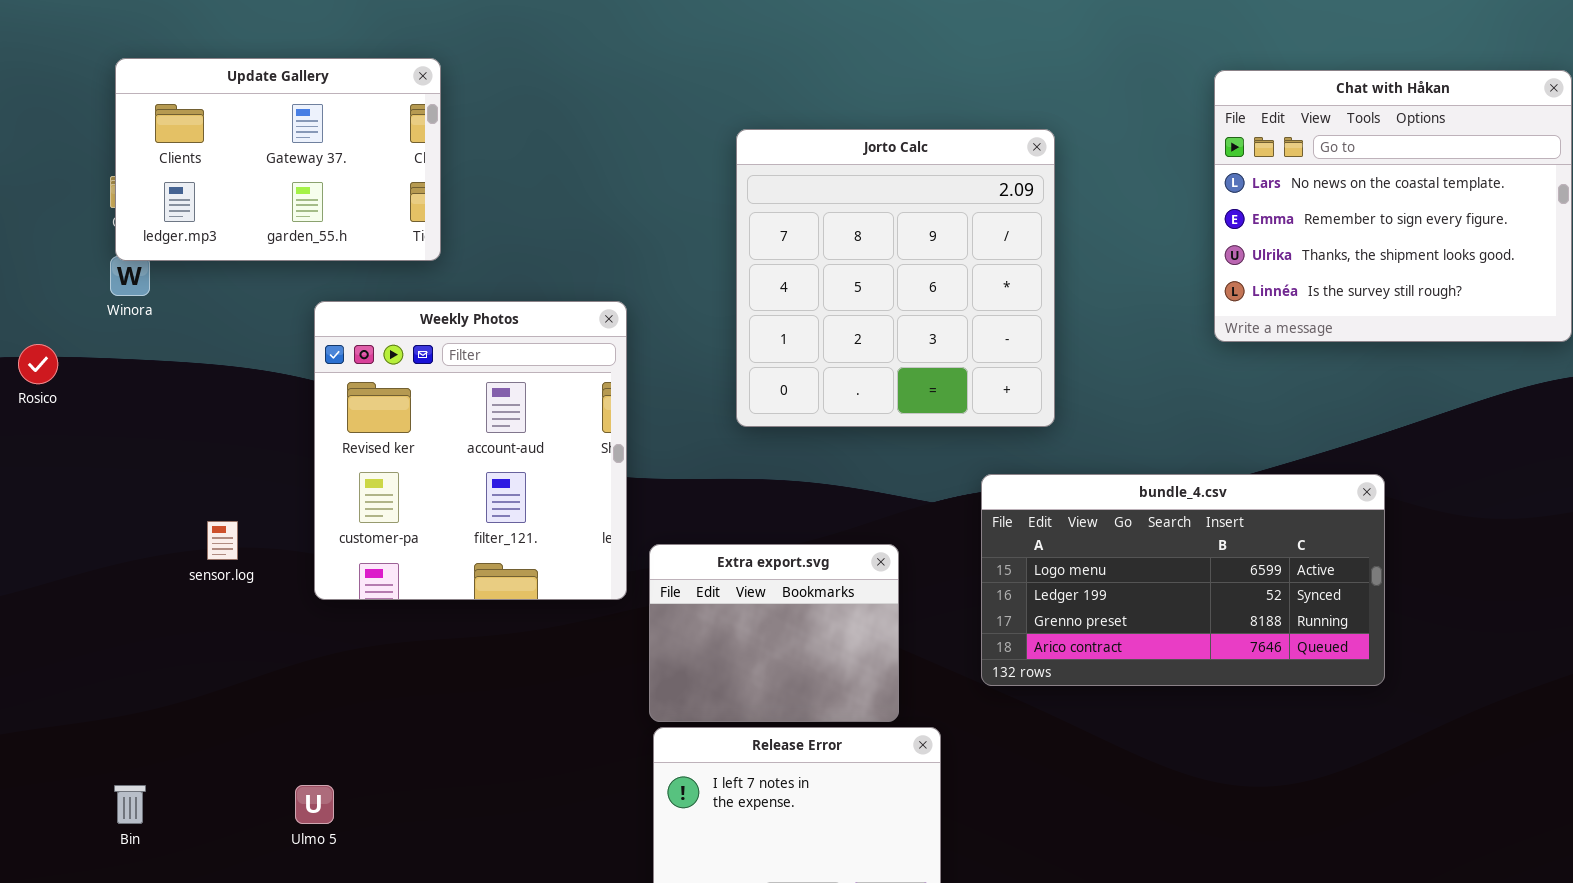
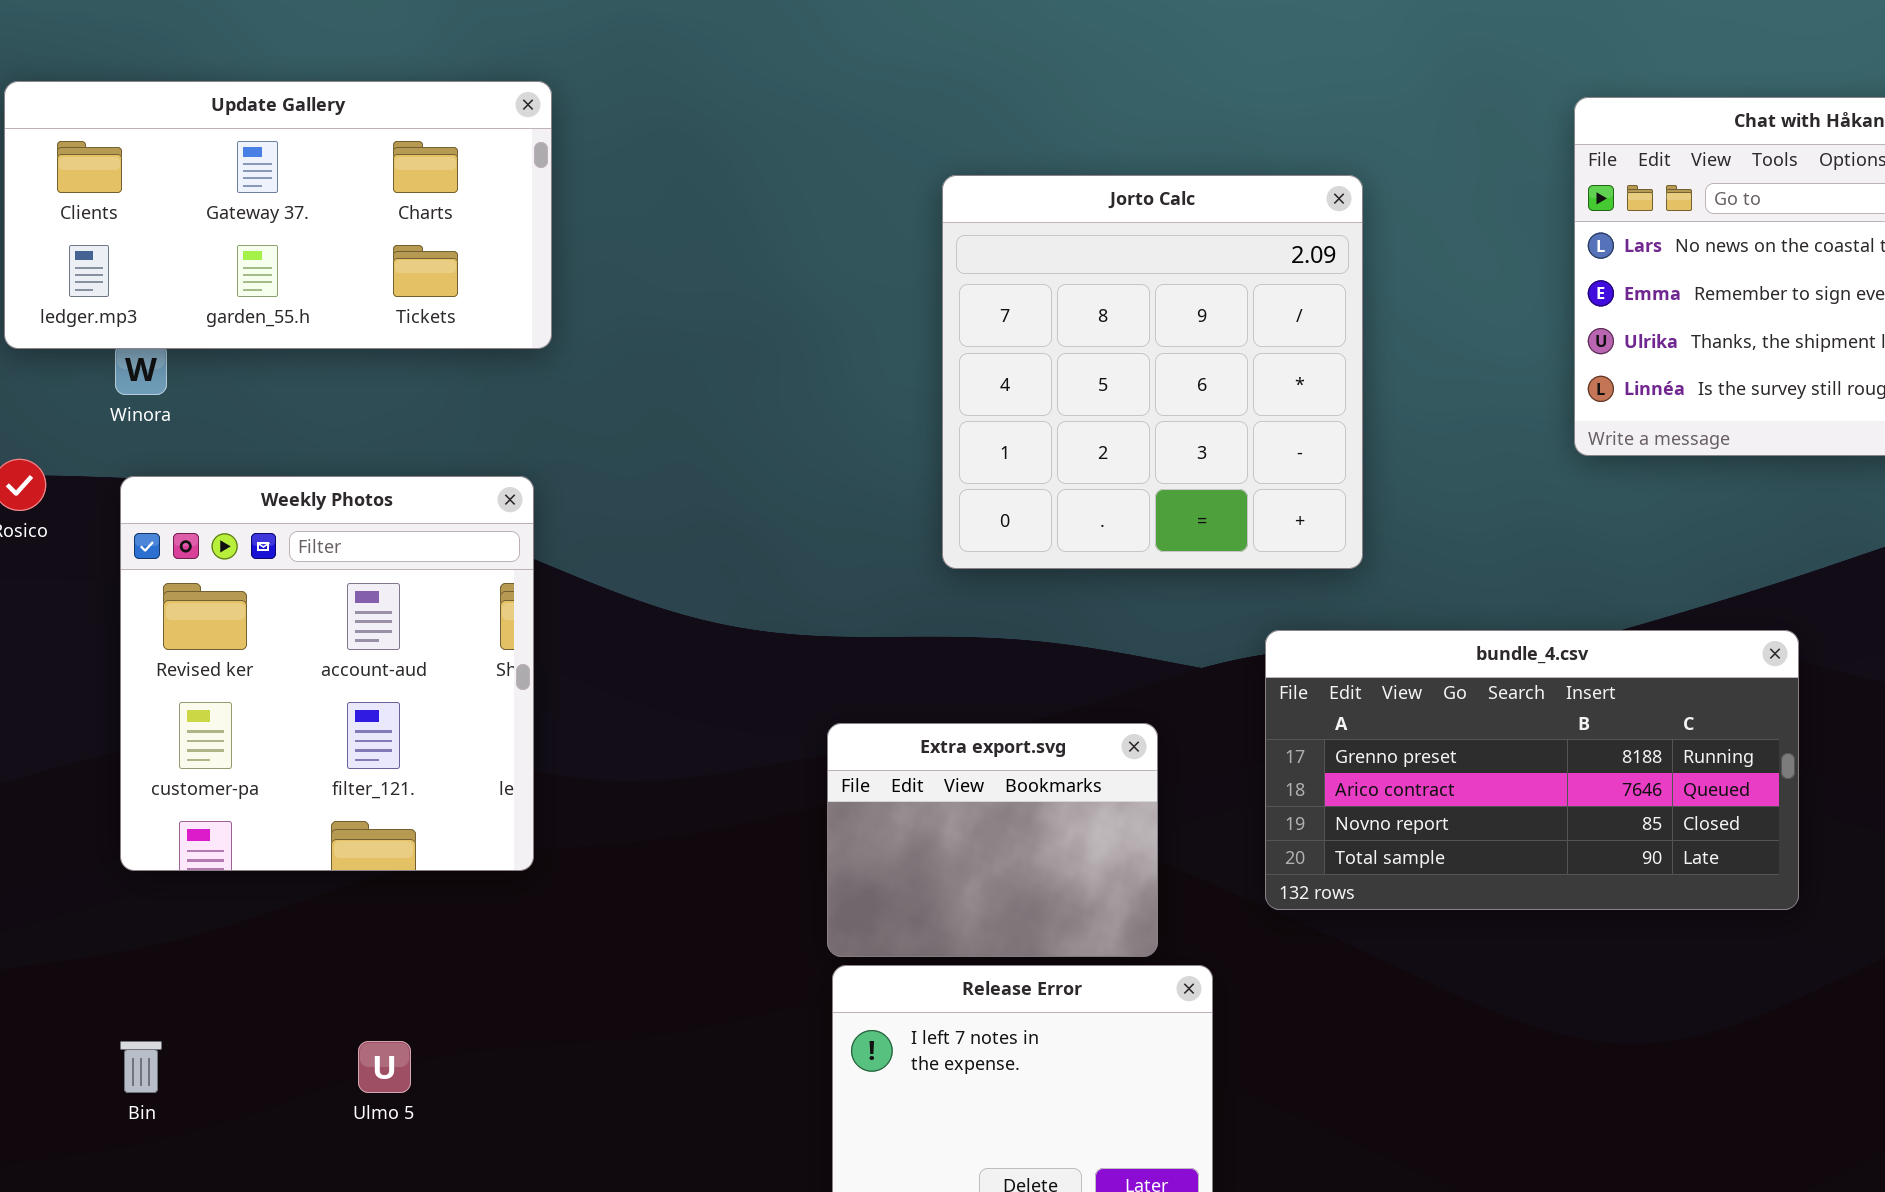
Update Gallery: [115,58,441,261] -> [4,81,552,349], resized
Weekly Photos: [314,301,627,600] -> [120,476,534,871], moved
bundle_4.csv: [981,474,1385,686] -> [1265,630,1799,910], scrolled down 2 rows

